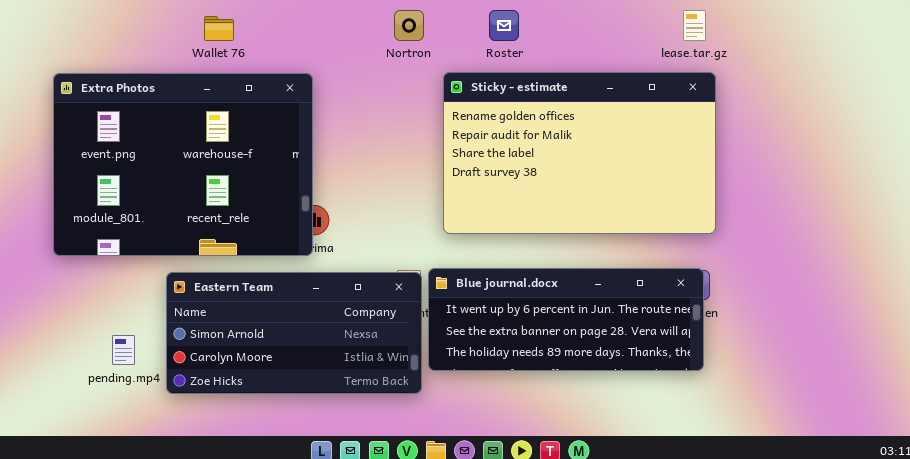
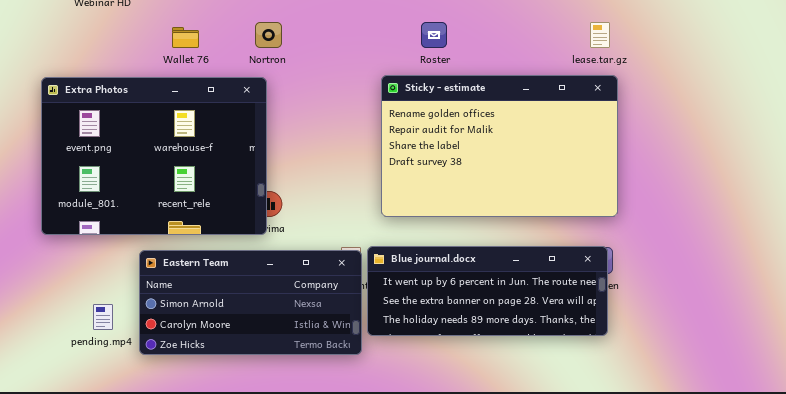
Nortron: [394,10,424,41] -> [255,22,282,48], moved

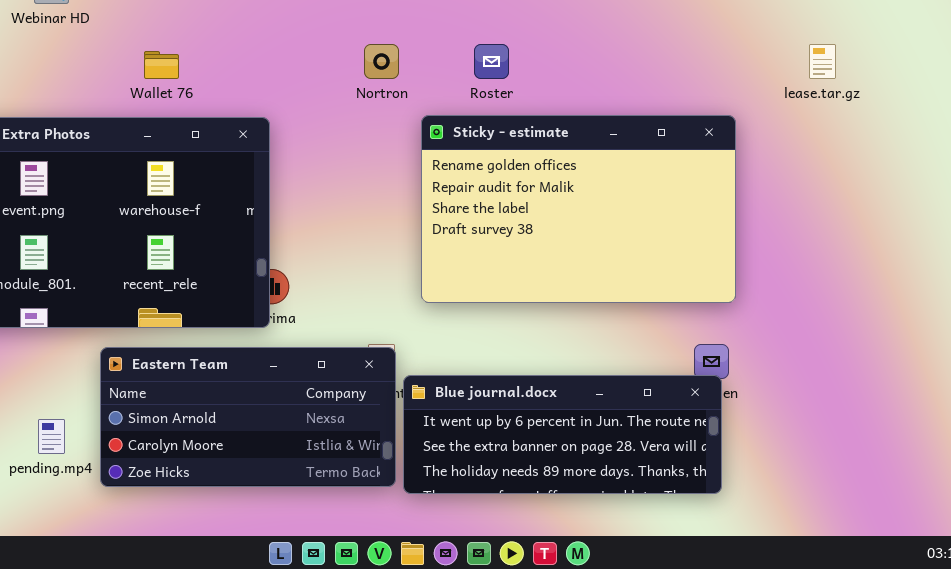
Nortron: [255,22,282,48] -> [364,44,399,79], moved
lease.tar.gz: [590,22,610,48] -> [809,44,836,79], moved
Blue journal.docx: [367,246,608,336] -> [403,375,722,494], moved

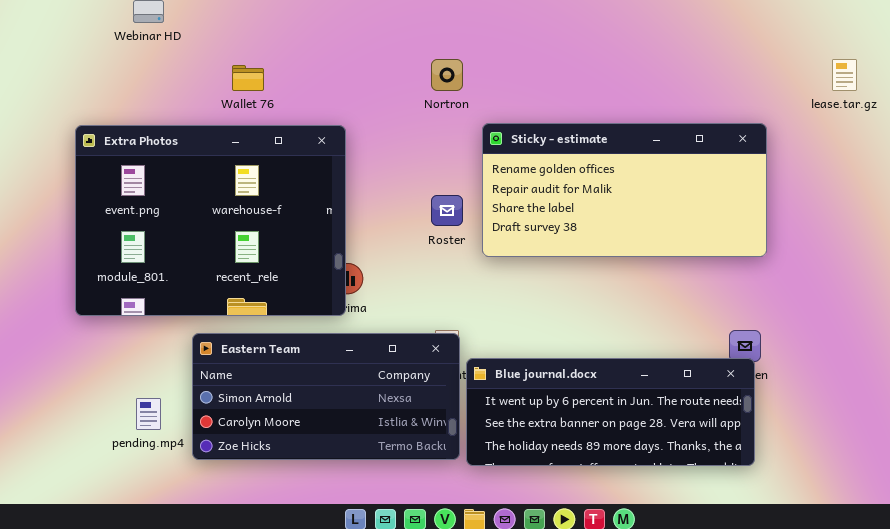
Roster: [474,44,509,79] -> [431,195,463,226], moved
Sticky - estimate: [421,115,736,303] -> [482,123,767,257], resized

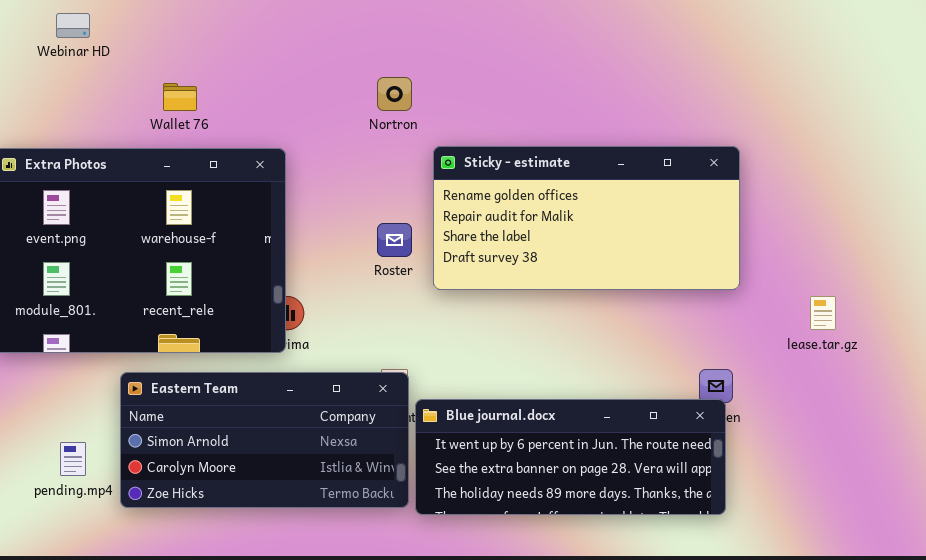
lease.tar.gz: [832,59,857,91] -> [810,296,836,330], moved

